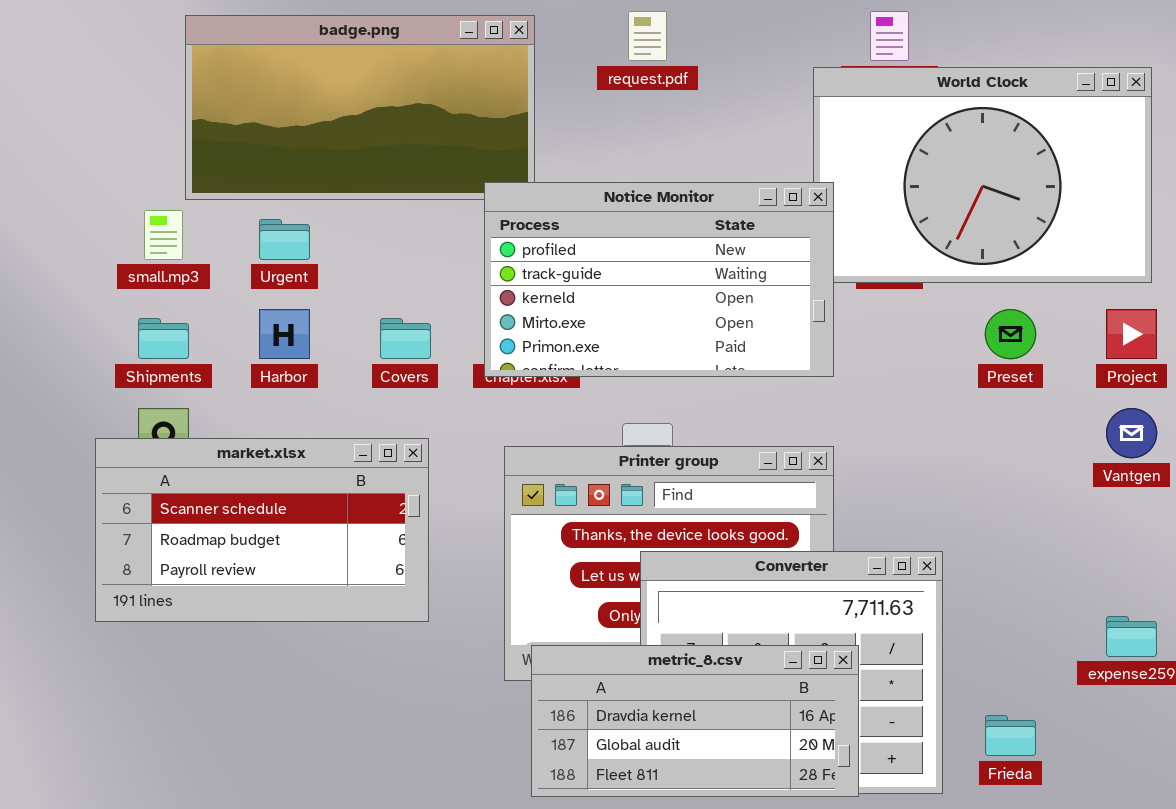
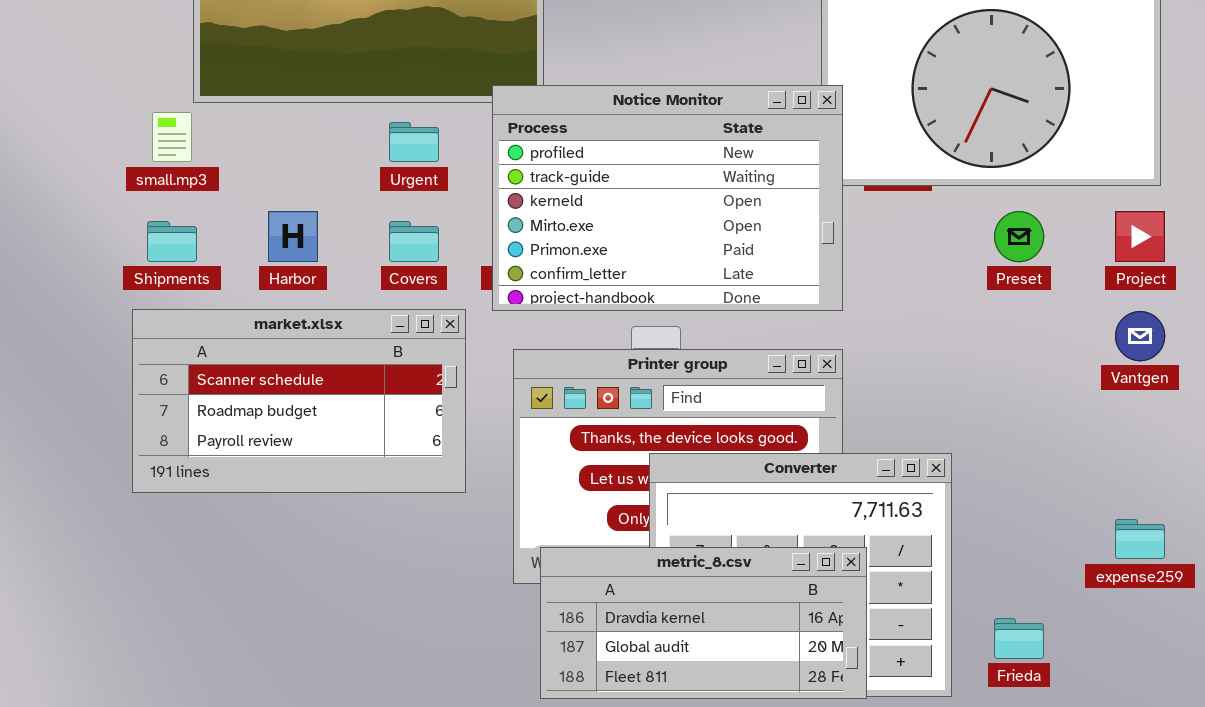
Notice Monitor: [484,182,834,377] -> [492,85,843,311], resized
Urgent: [259,219,310,260] -> [389,122,439,162], moved
market.xlsx: [95,438,429,622] -> [132,309,466,493], moved

